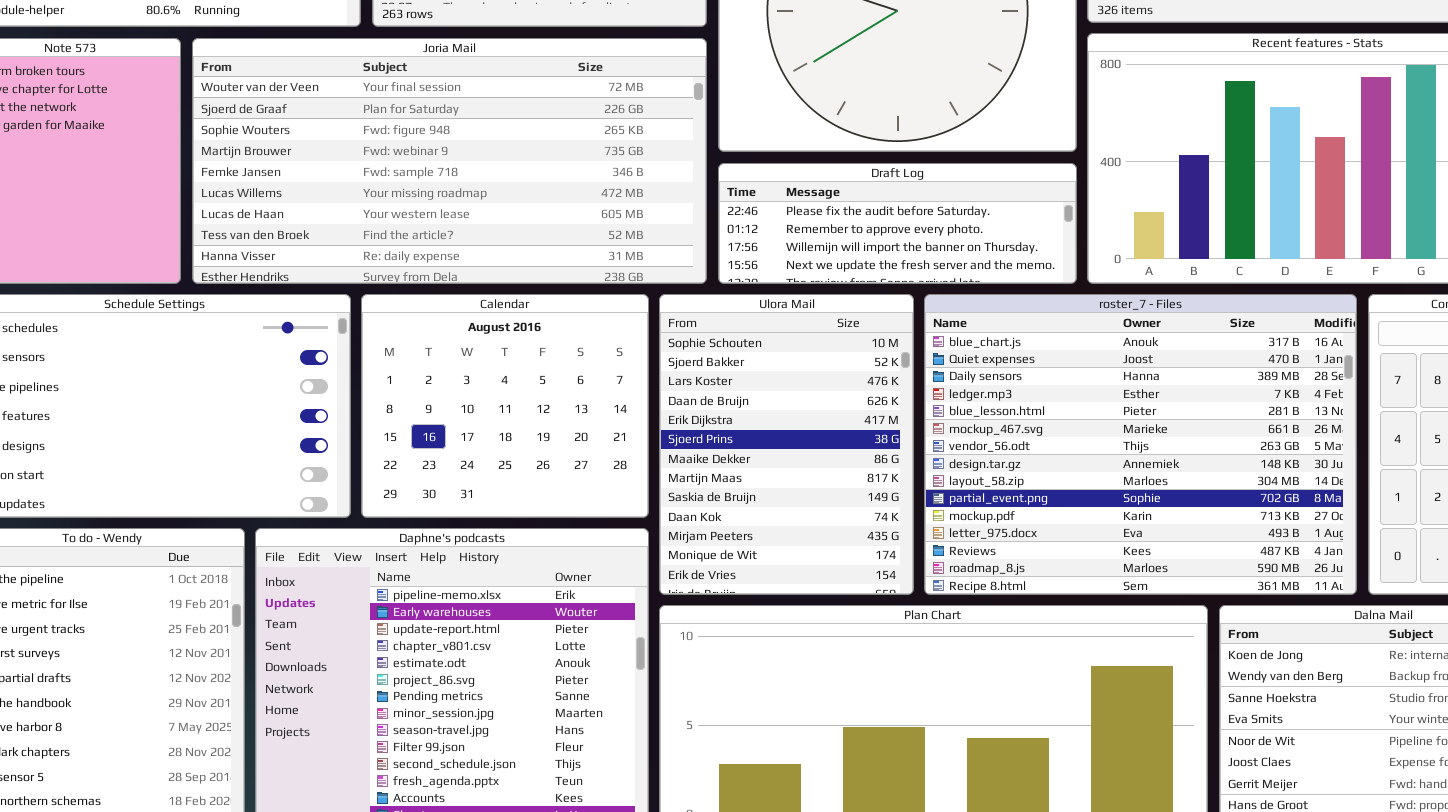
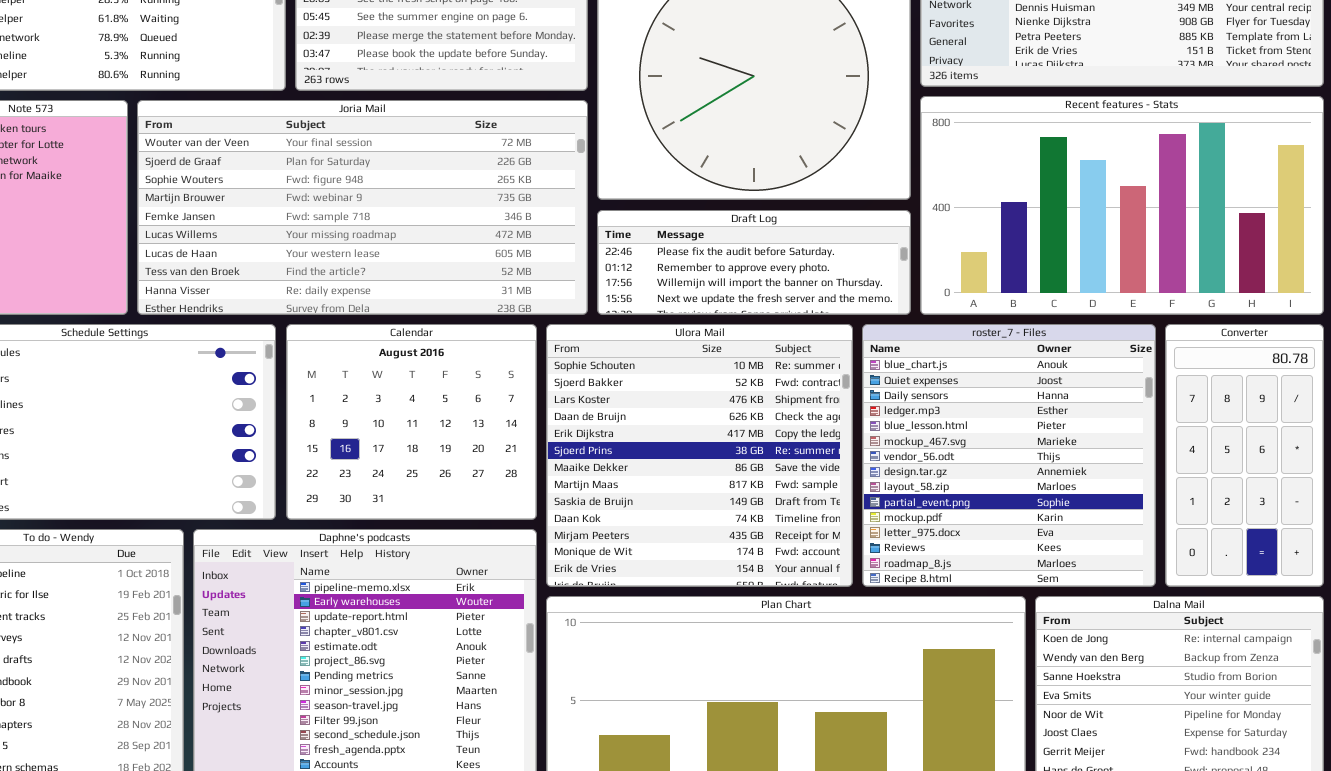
Ulora Mail: [659,294,914,595] -> [546,324,853,587], resized
roster_7 - Files: [924,294,1357,595] -> [862,324,1156,587], resized

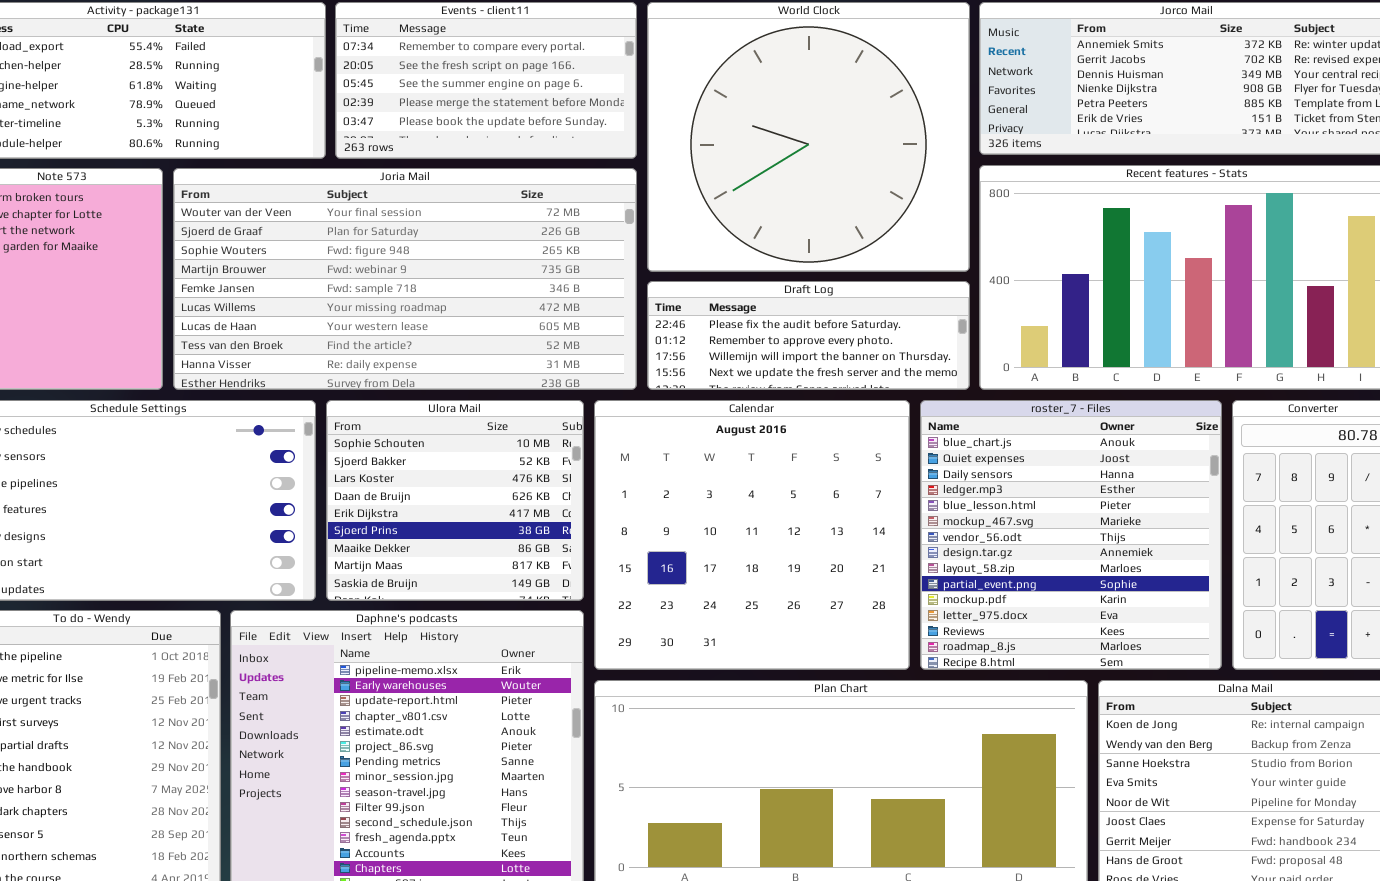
Calendar: [286,324,537,520] -> [594,400,910,670], moved, resized
Ulora Mail: [546,324,853,587] -> [326,400,584,601], moved, resized

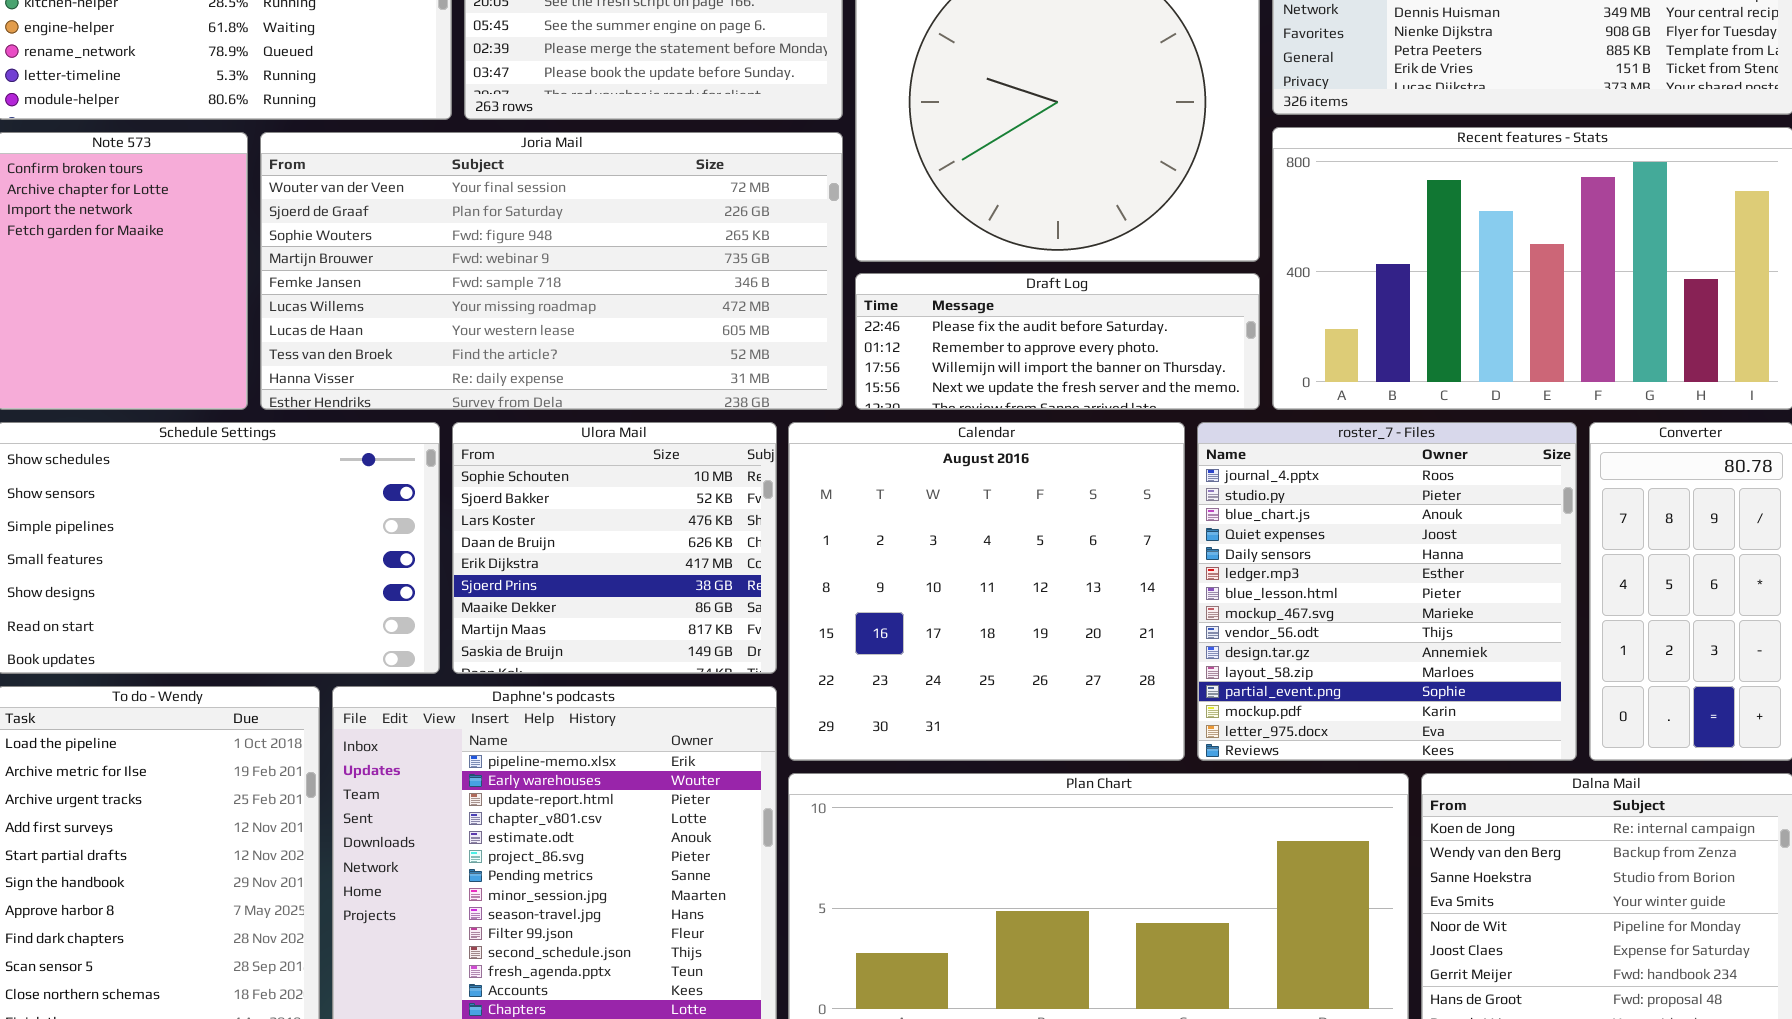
roster_7 - Files: [920,400,1222,670] -> [1197,422,1577,761], scrolled up 2 rows

